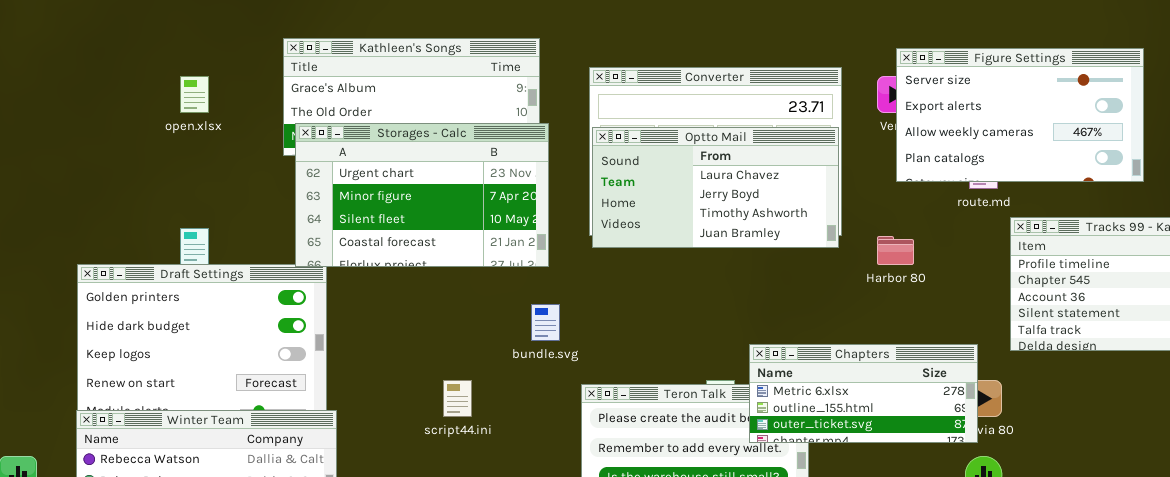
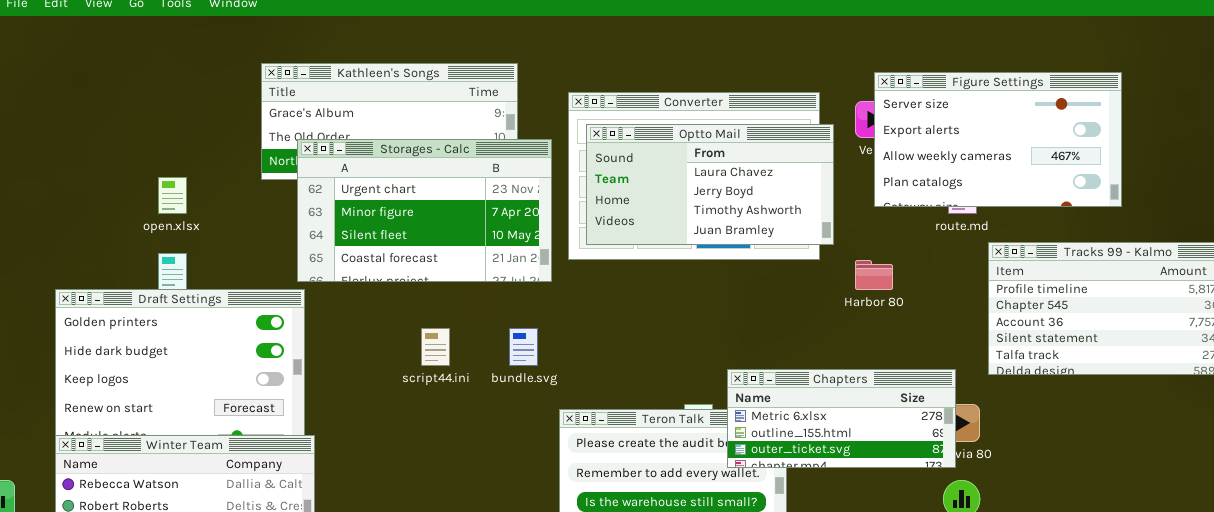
open.xlsx: [180,76,209,113] -> [158,177,187,214], moved
Storages - Calc: [295,123,549,267] -> [297,139,552,282], moved
Optto Mail: [592,127,839,248] -> [586,124,834,245], moved
script44.ini: [443,380,472,417] -> [421,328,450,366], moved

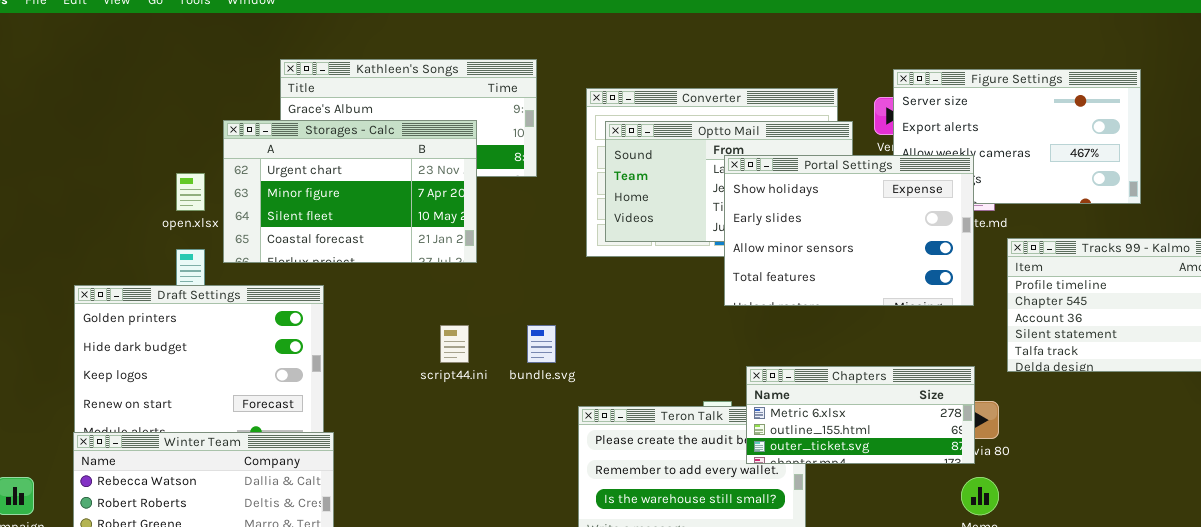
Storages - Calc: [297,139,552,282] -> [223,120,477,263], moved
Portal Settings: none -> [724,155,974,306], opened

